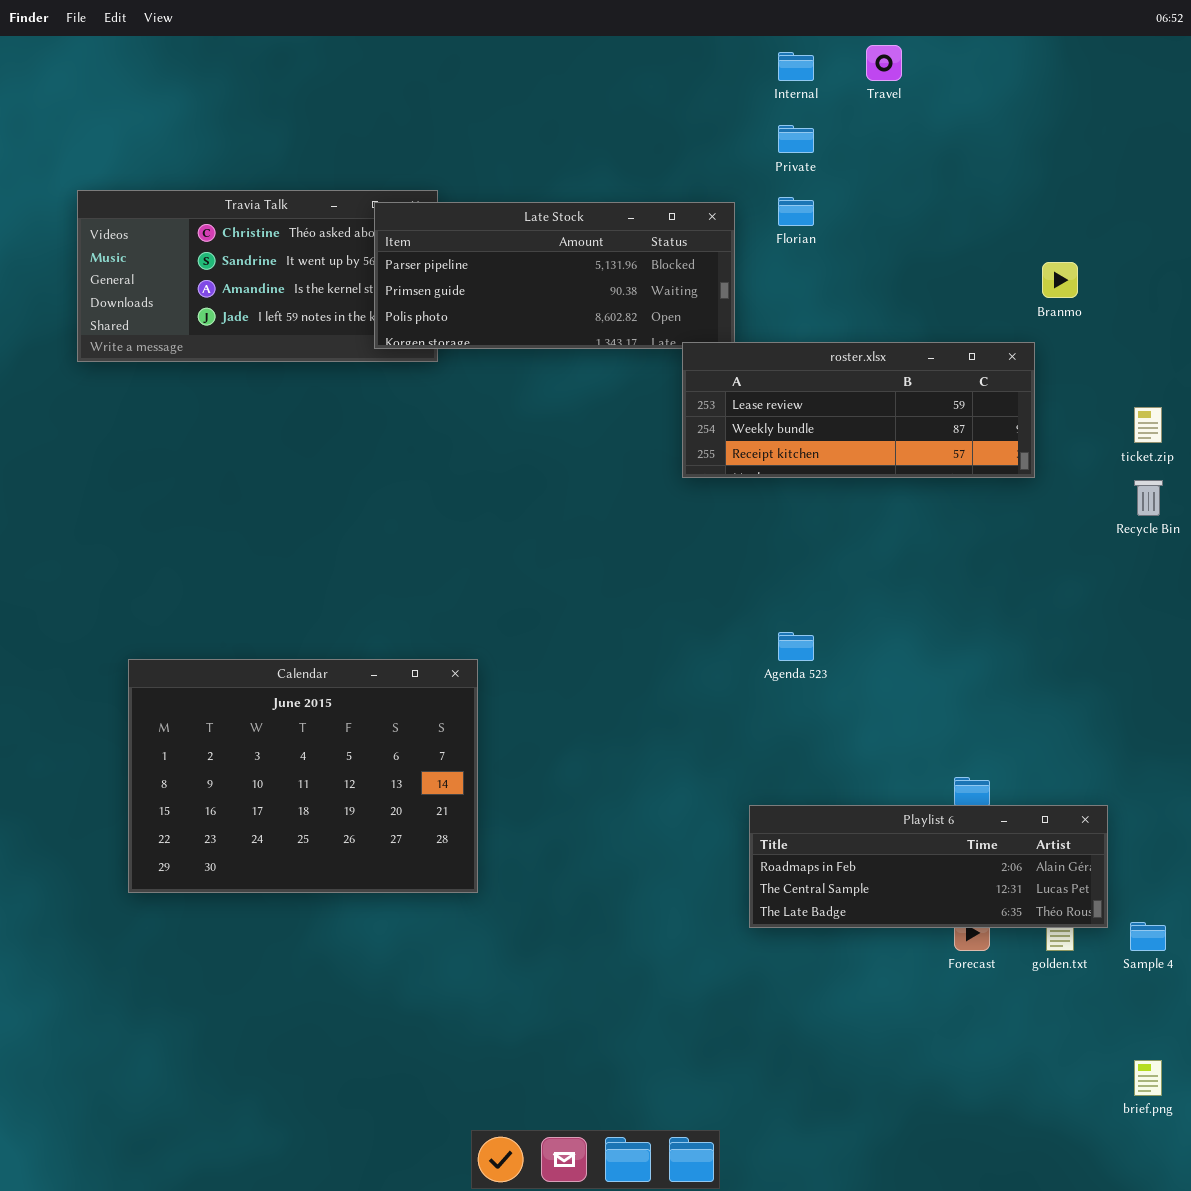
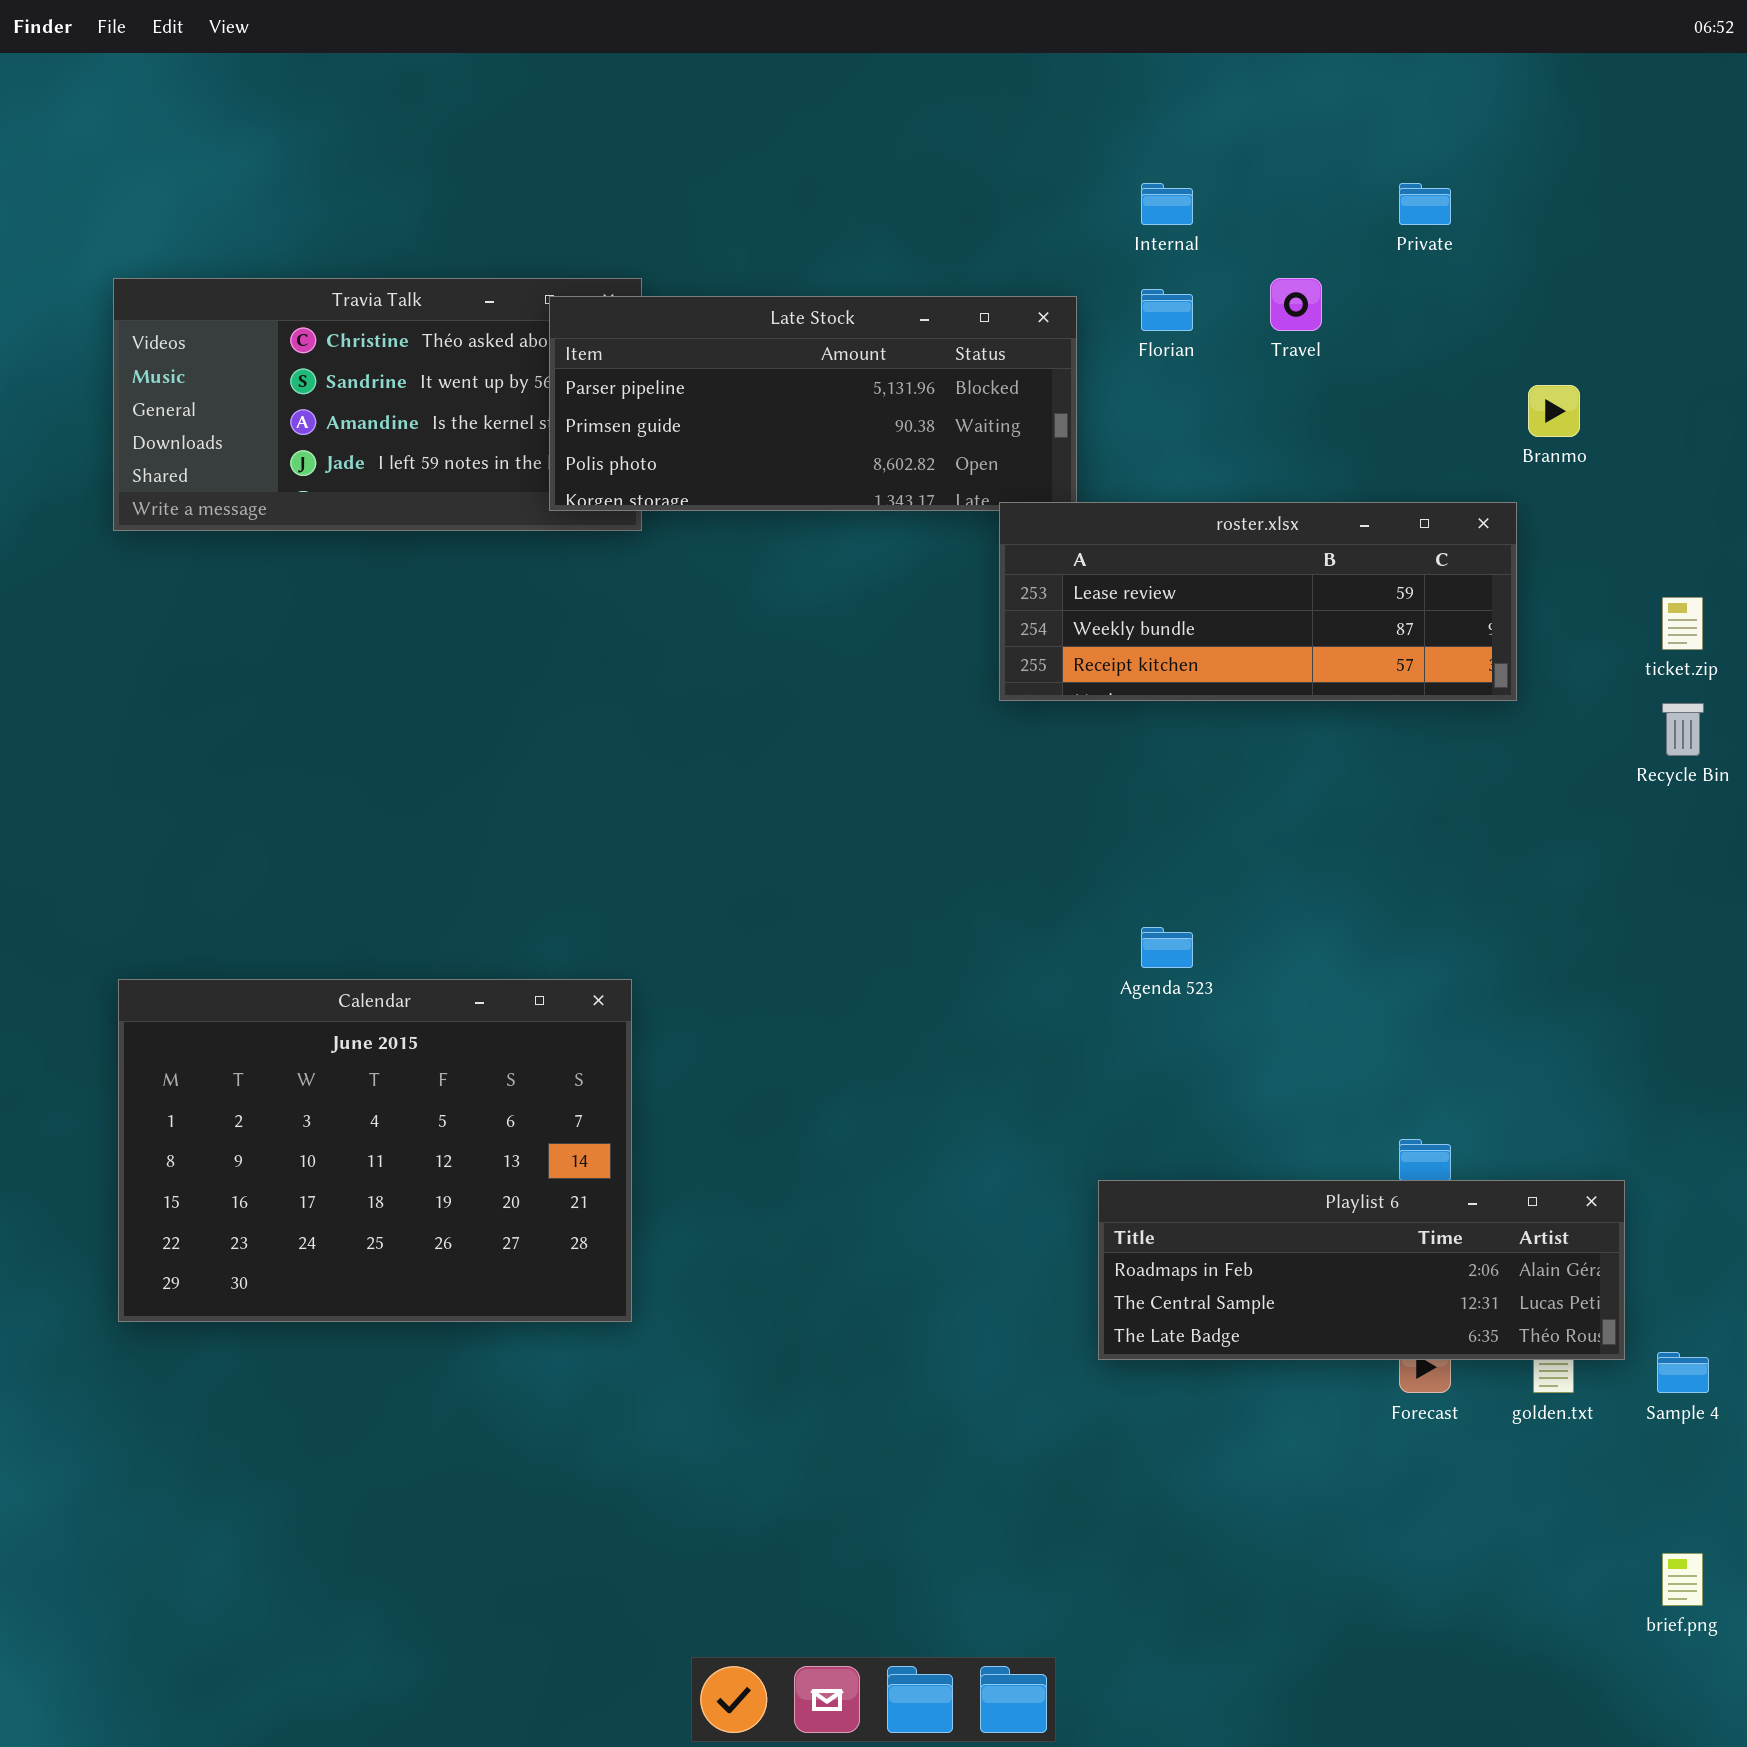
Travel: [866,45,902,81] -> [1270,278,1322,331], moved
Internal: [778,52,814,81] -> [1141,183,1193,225], moved
Private: [778,125,814,153] -> [1399,183,1451,225], moved
Calendar: [128,659,478,893] -> [118,979,632,1322], moved

